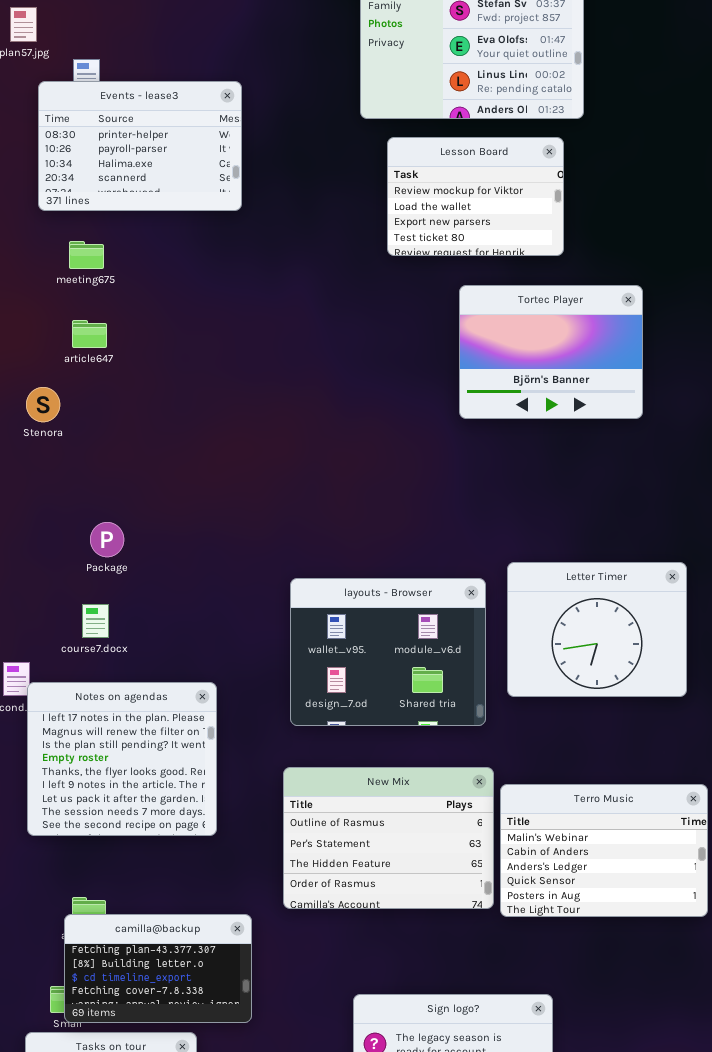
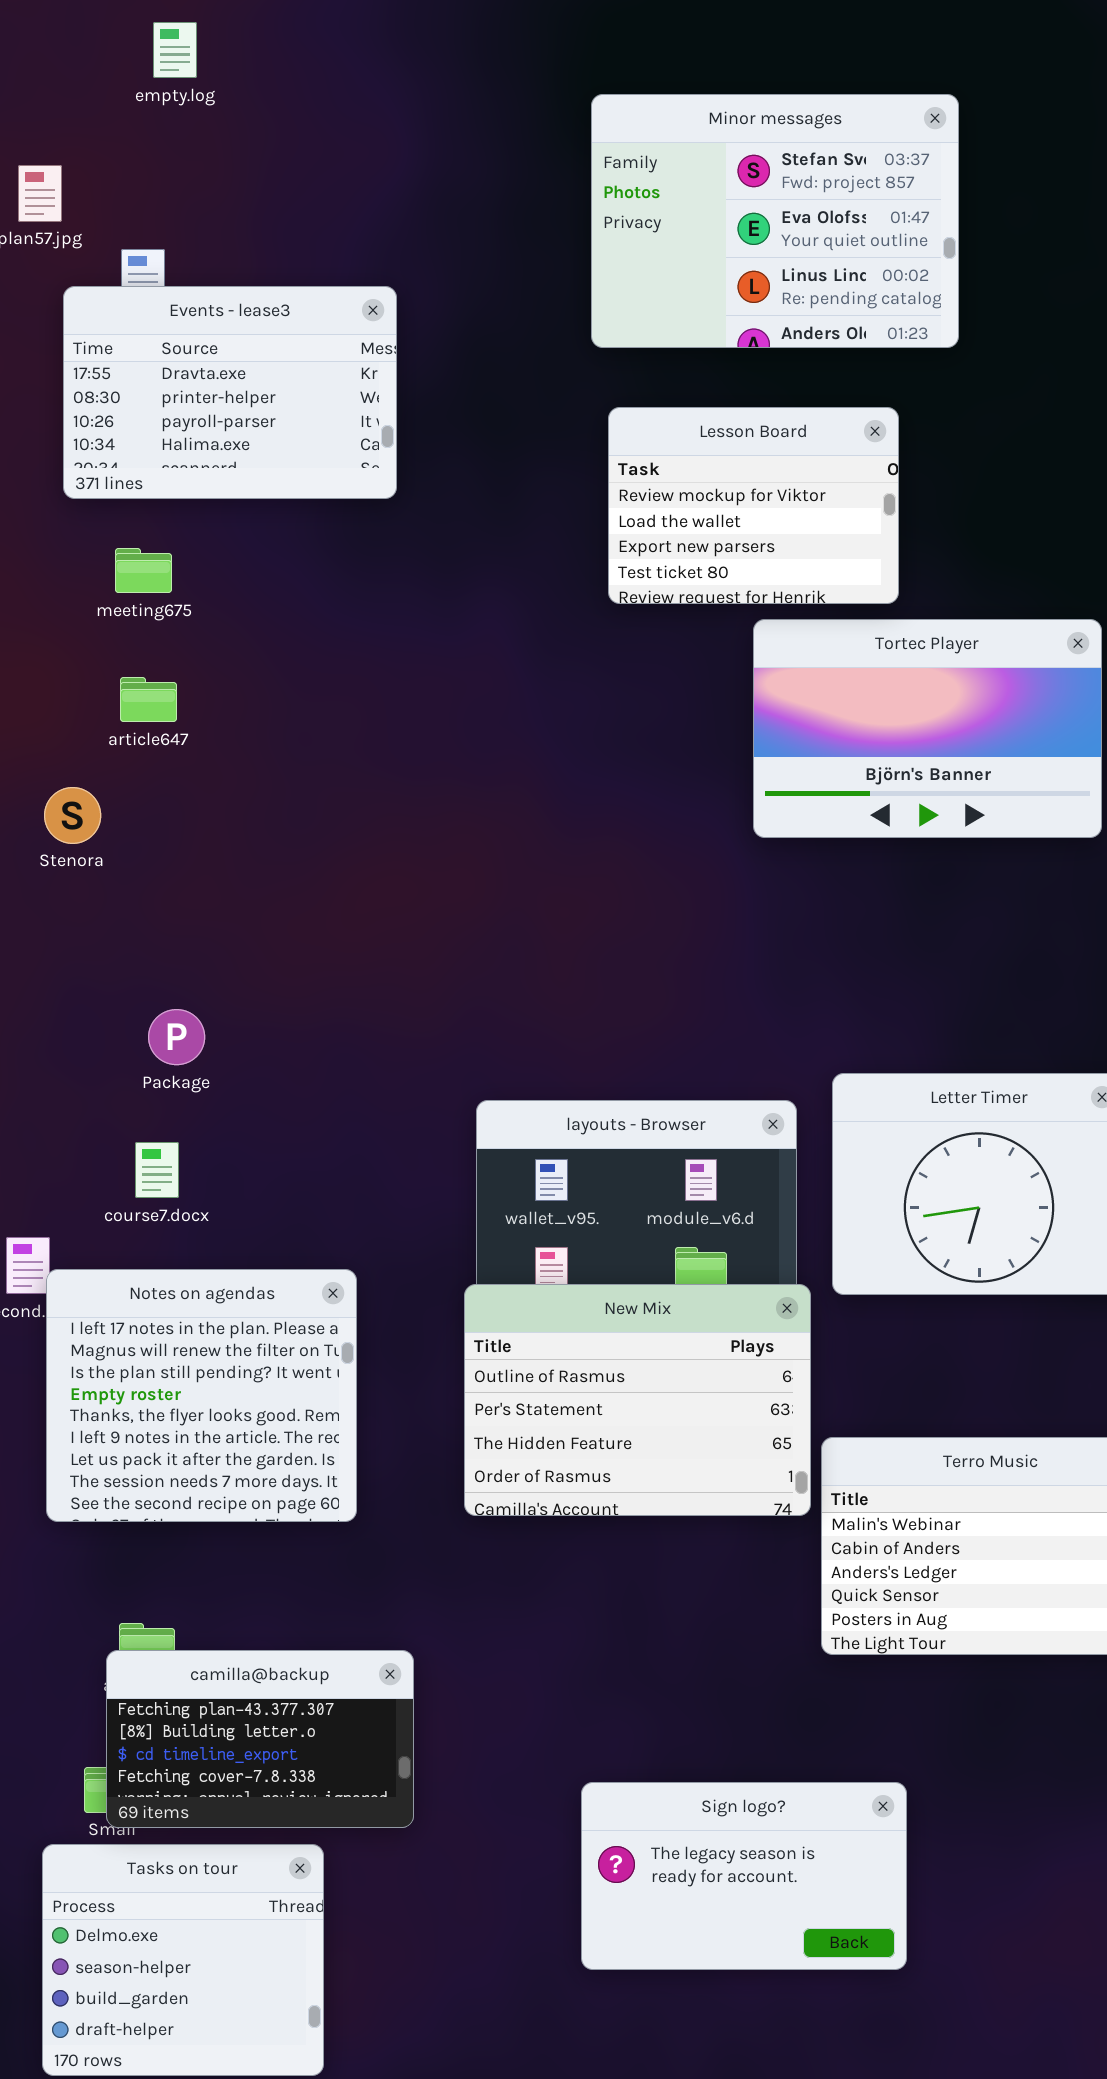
Events - lease3: [38,81,242,211] -> [63,286,397,499], scrolled up 1 row
Lesson Board: [387,137,564,256] -> [608,407,899,604], moved
Tortec Player: [459,285,643,419] -> [753,619,1102,838], resized
New Mix: [283,767,494,909] -> [464,1284,811,1516], moved

